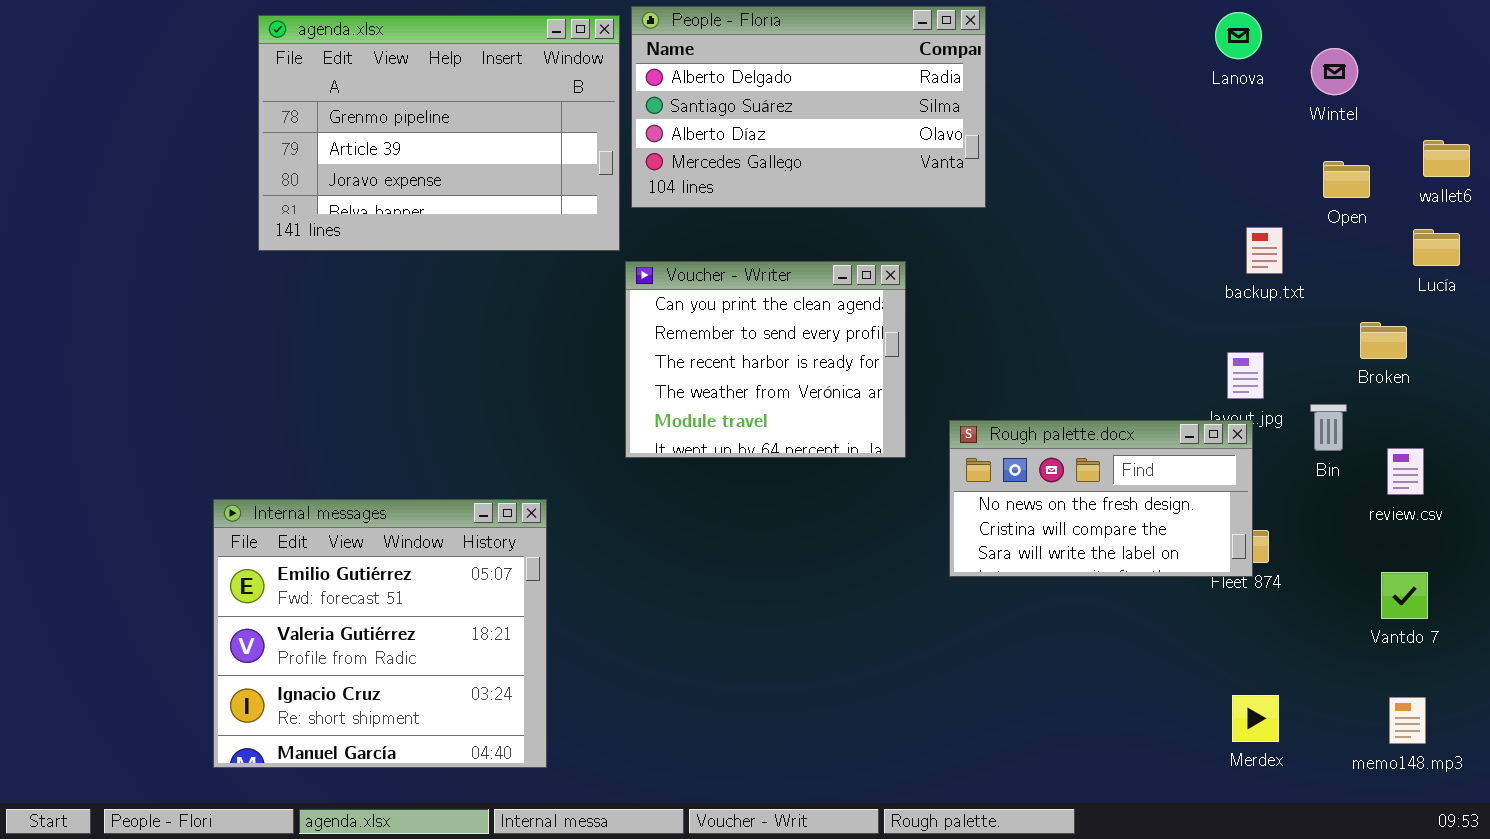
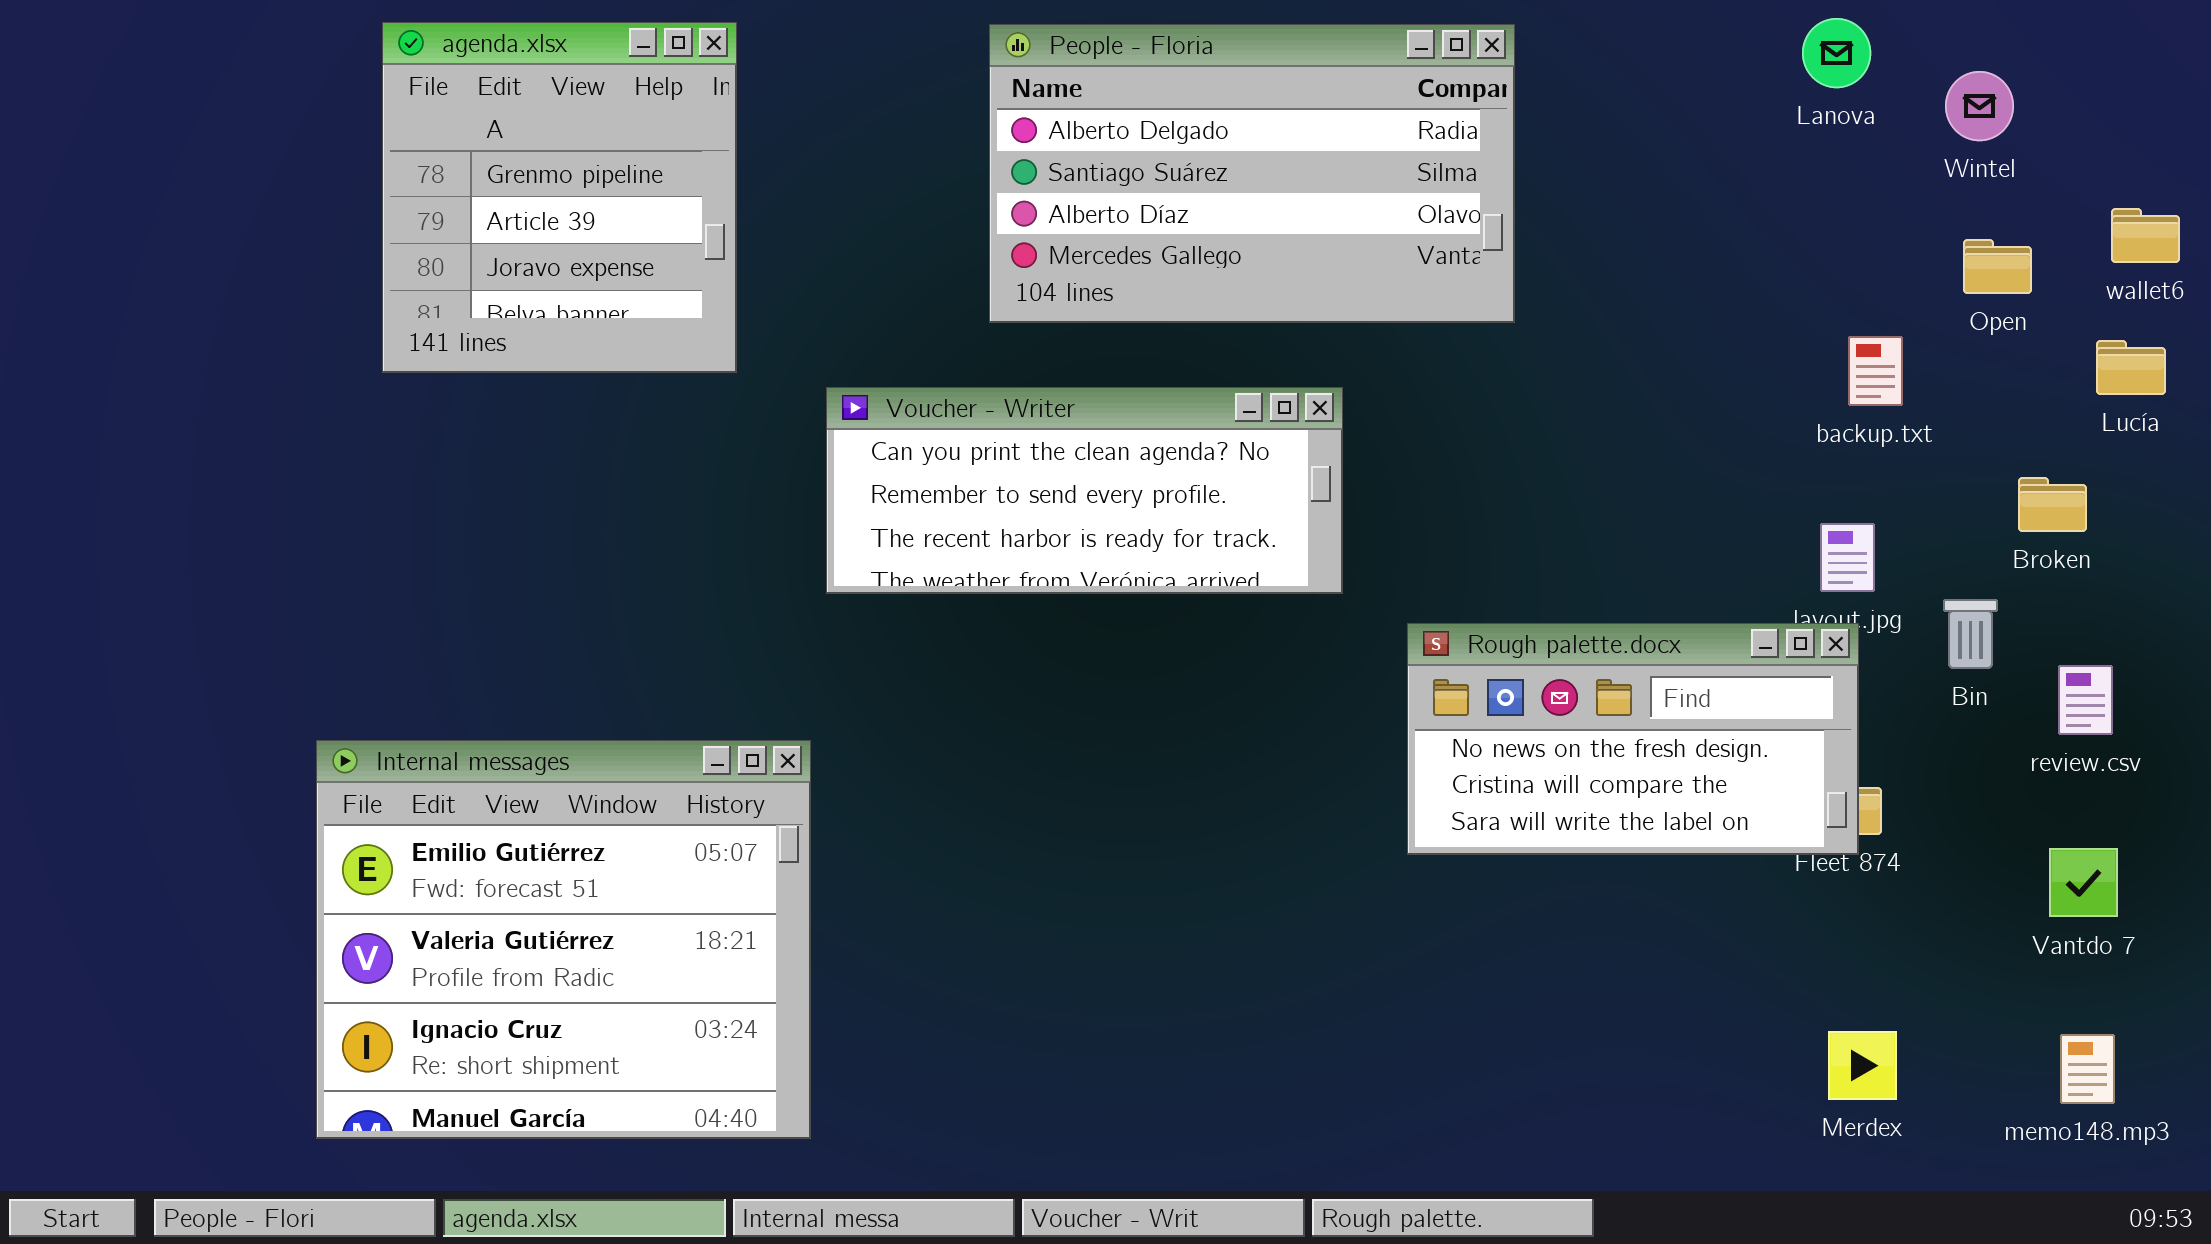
People - Floria: [631,6,986,208] -> [989,24,1515,323], moved
agenda.xlsx: [258,15,620,251] -> [382,22,737,373], resized
Voucher - Writer: [625,261,906,458] -> [826,387,1343,594], resized

